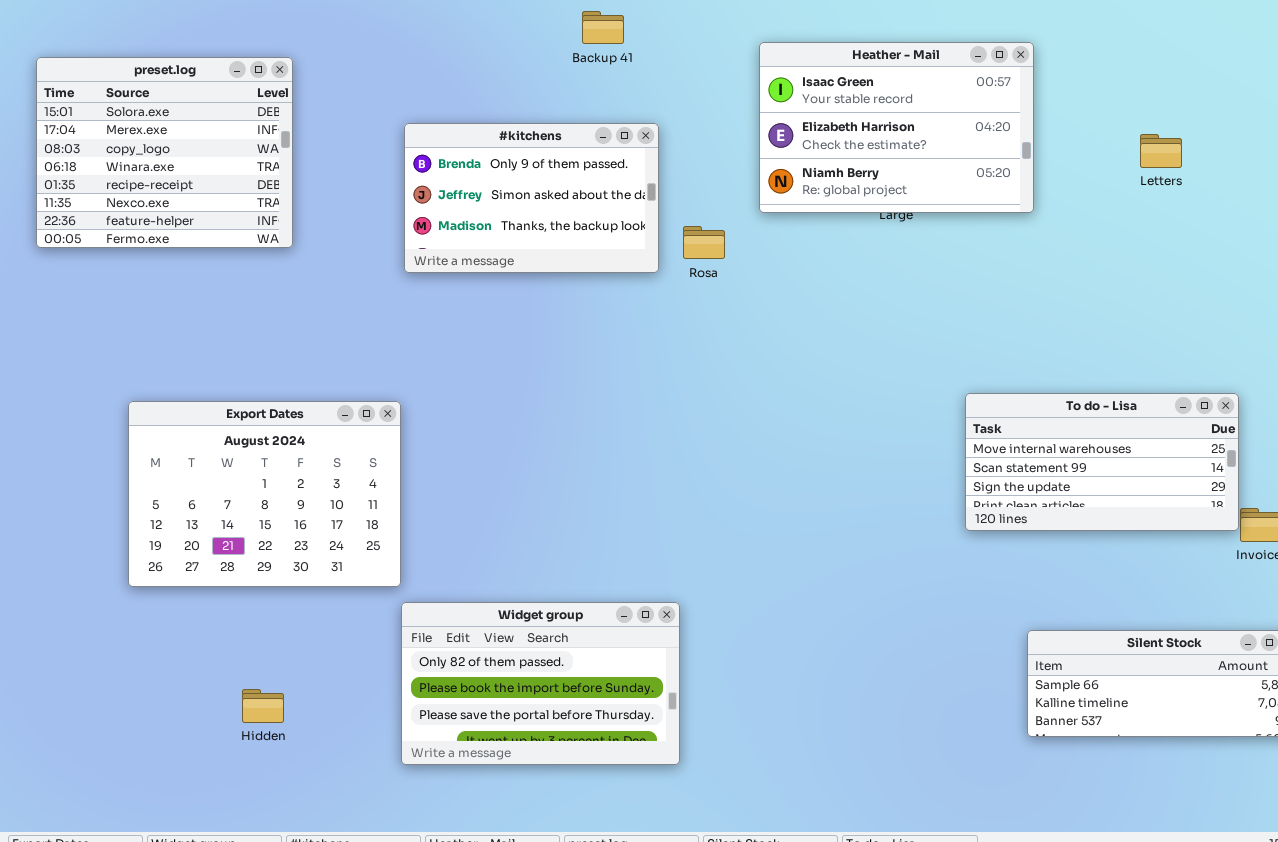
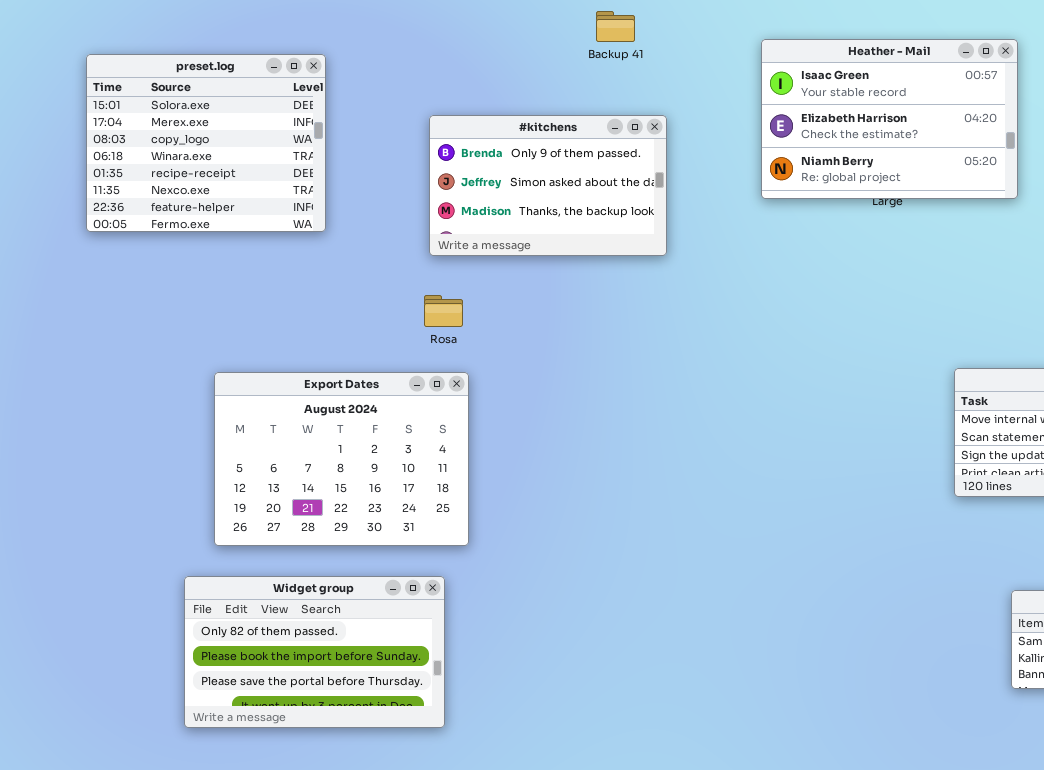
Rosa: [683,226,725,259] -> [424,295,463,327], moved
Export Dates: [128,401,401,587] -> [214,372,469,546], moved
Widget group: [401,602,680,765] -> [184,576,445,728], moved

